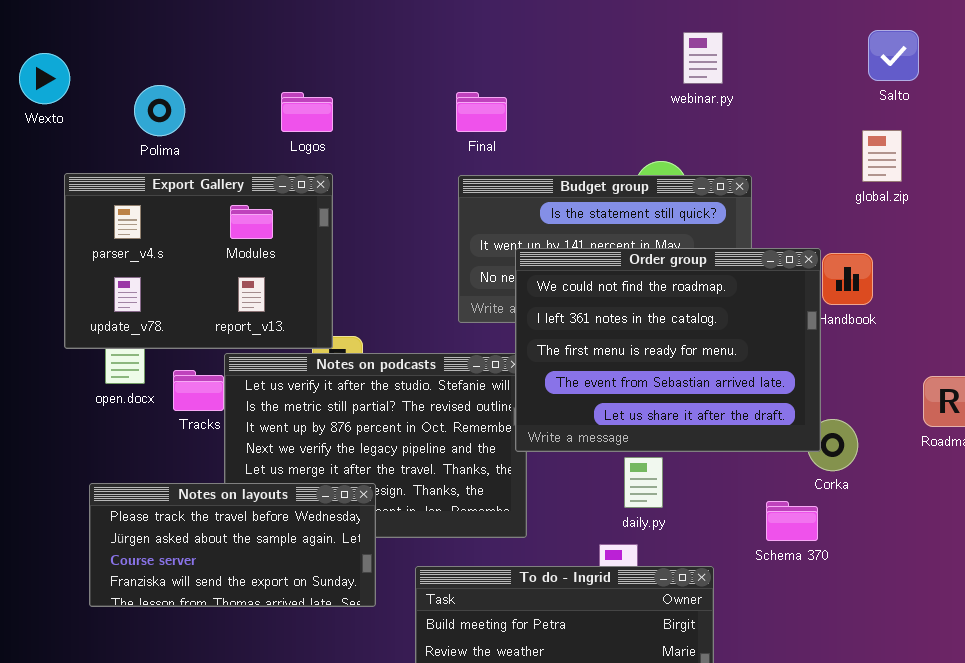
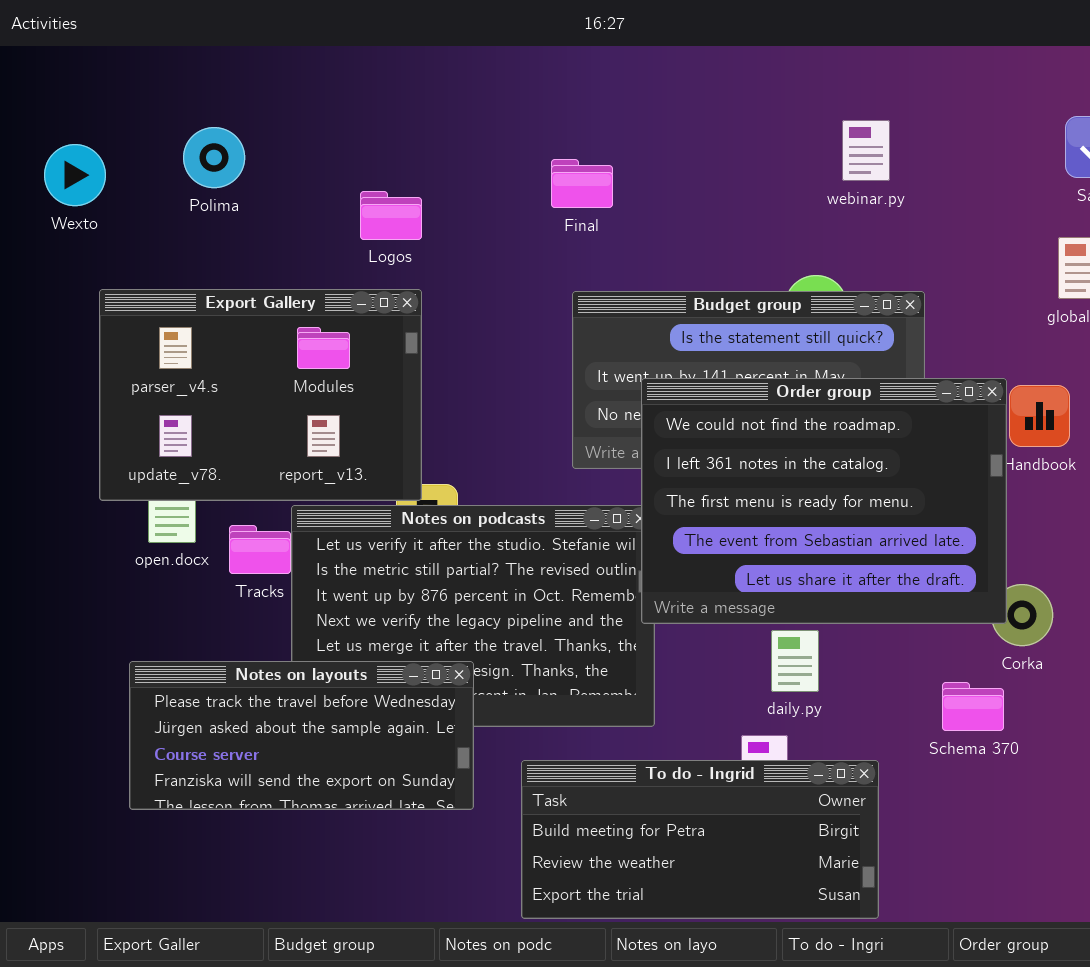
Polima: [134,85,185,136] -> [183,127,245,188], moved
Final: [456,92,507,132] -> [551,159,613,208], moved

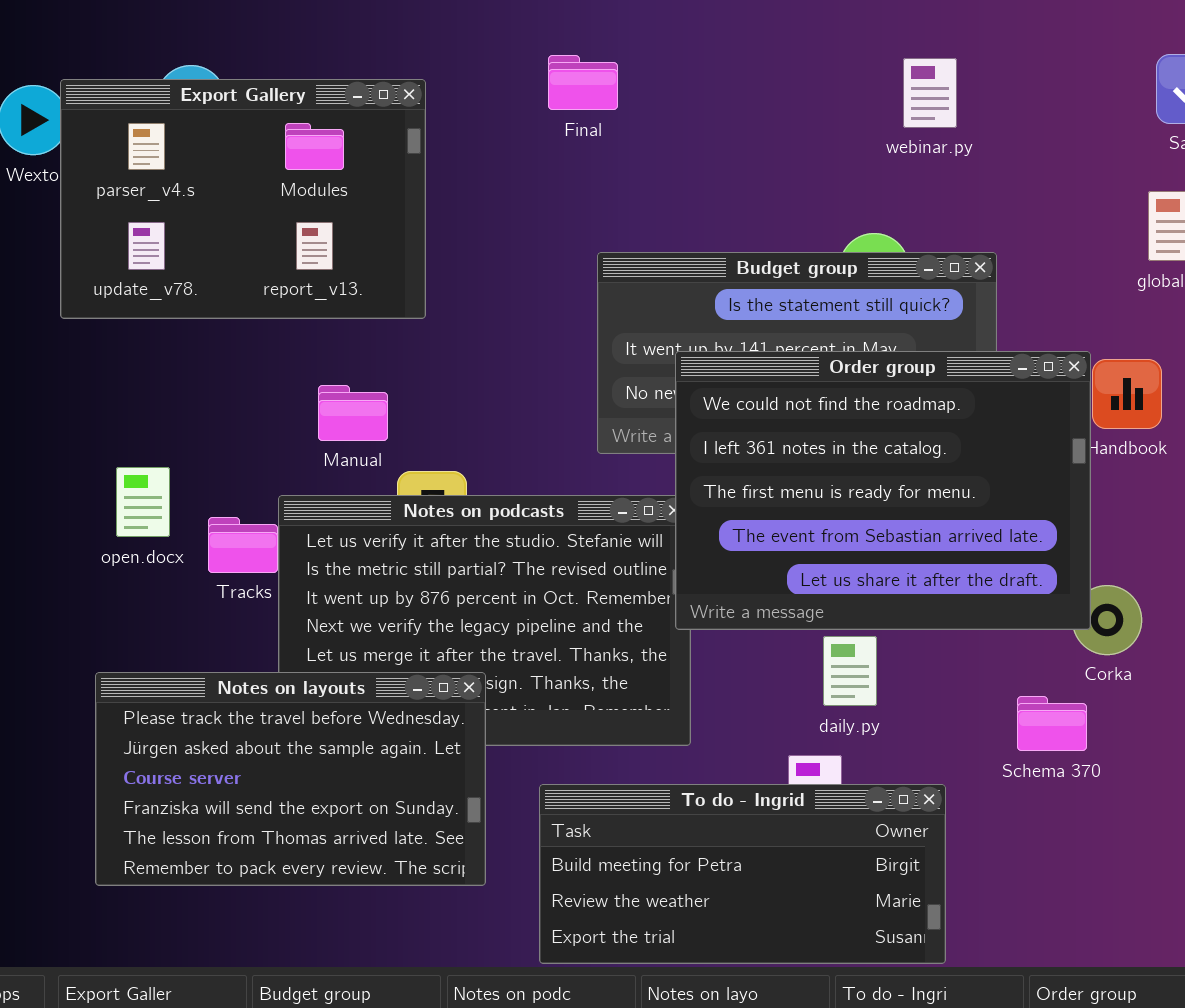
Final: [551,159,613,208] -> [548,55,618,110], moved
Export Gallery: [99,289,422,501] -> [60,79,426,319], moved
Notes on layouts: [129,661,474,810] -> [95,672,486,886], resized

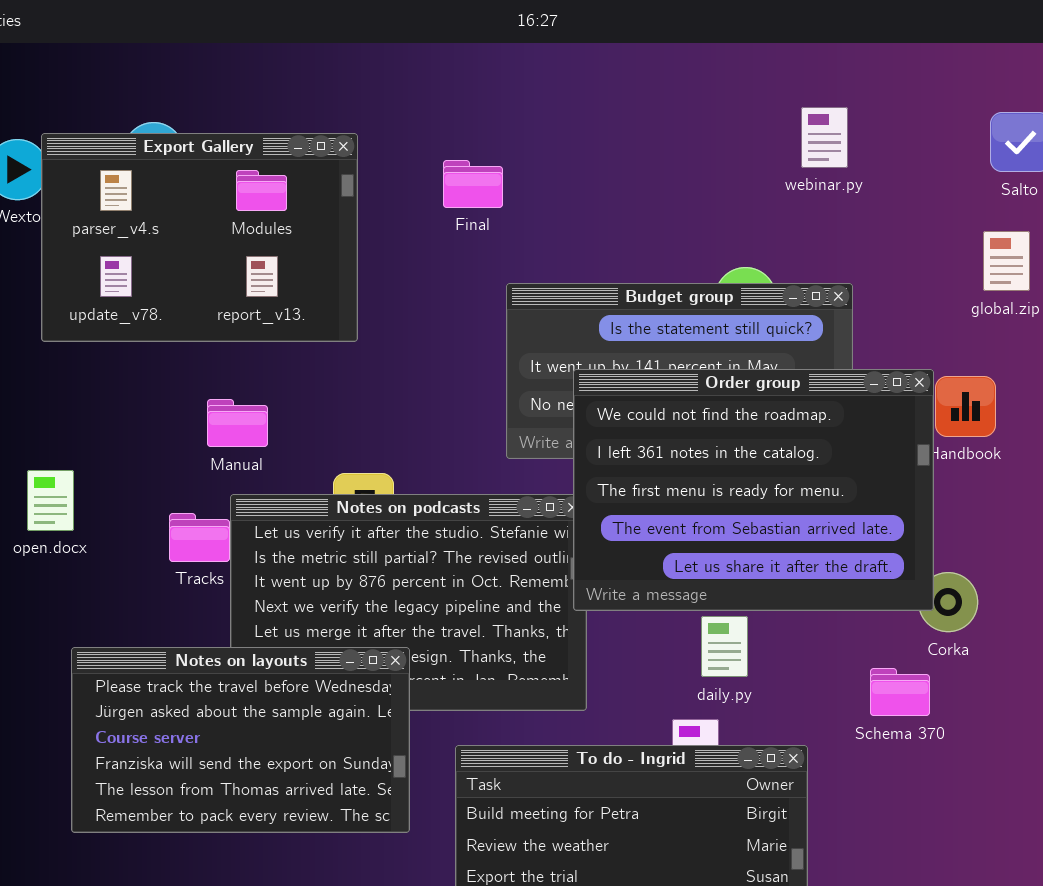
Final: [548,55,618,110] -> [443,160,503,208], moved
webinar.py: [903,58,957,128] -> [801,107,848,168], moved
Manual: [318,385,388,441] -> [207,399,268,447], moved
open.docx: [116,467,170,537] -> [27,470,74,531], moved

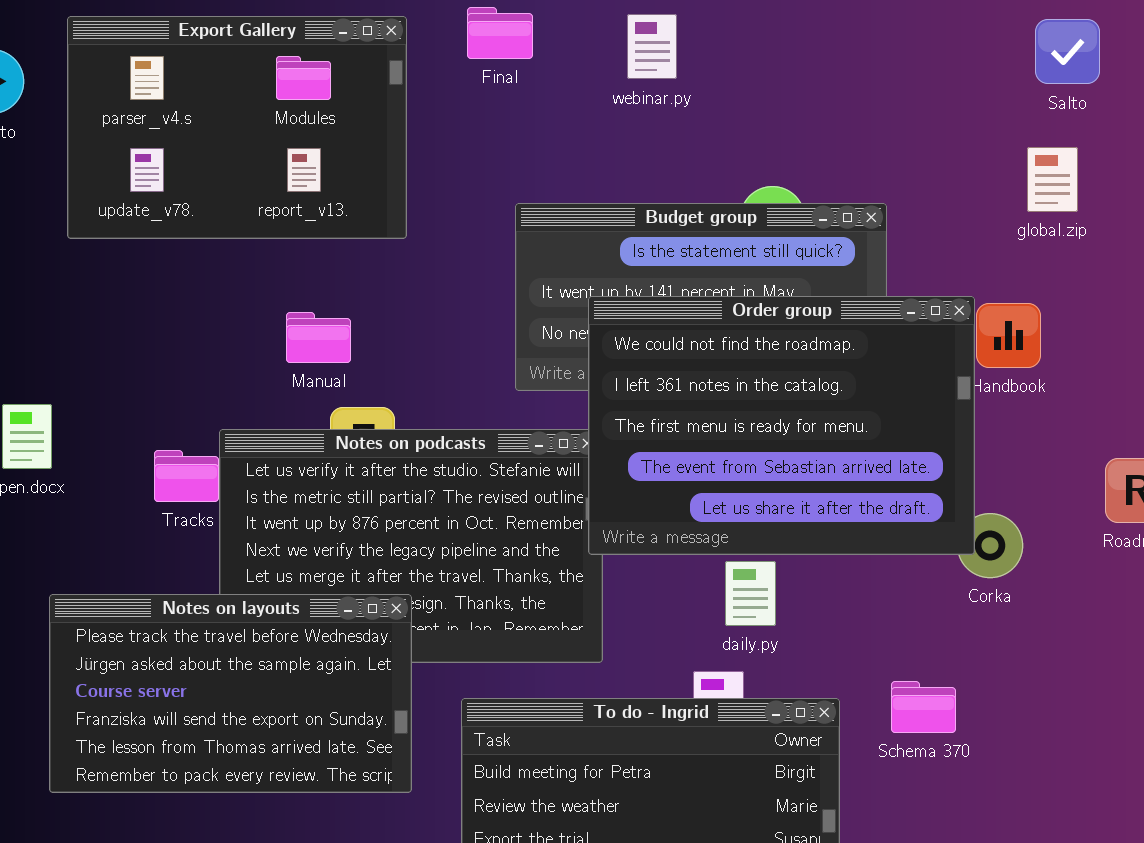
webinar.py: [801,107,848,168] -> [627,14,677,79], moved
Export Gallery: [41,133,358,342] -> [67,16,407,239], moved
Final: [443,160,503,208] -> [467,7,533,59], moved
Manual: [207,399,268,447] -> [286,312,351,363], moved
Schema 370: [870,668,930,716] -> [891,681,956,733], moved

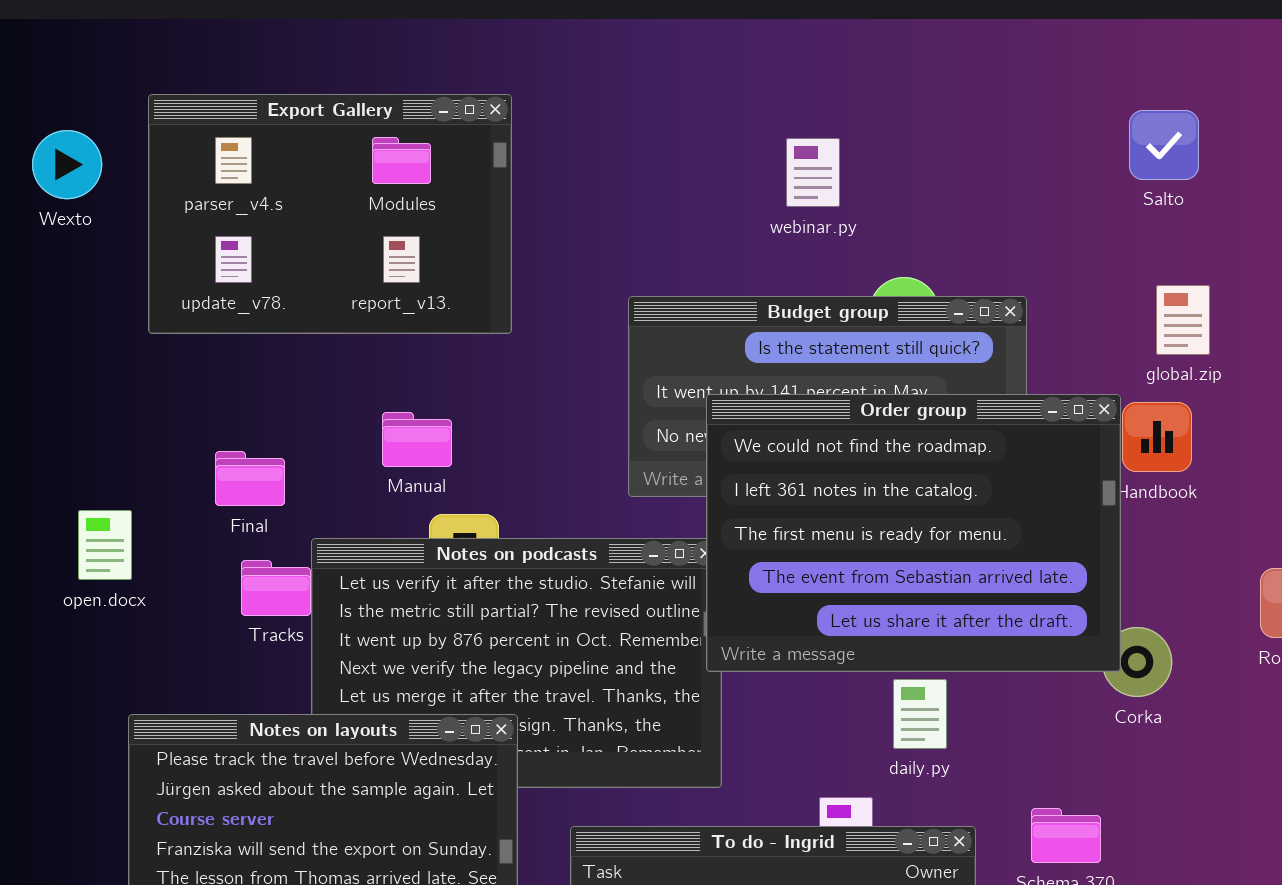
Final: [467,7,533,59] -> [215,451,285,506], moved
webinar.py: [627,14,677,79] -> [786,138,840,207], moved
Salto: [1035,19,1100,84] -> [1129,110,1199,180], moved
global.zip: [1027,147,1078,212] -> [1156,285,1210,355], moved
daily.py: [725,561,776,626] -> [893,679,947,749], moved

